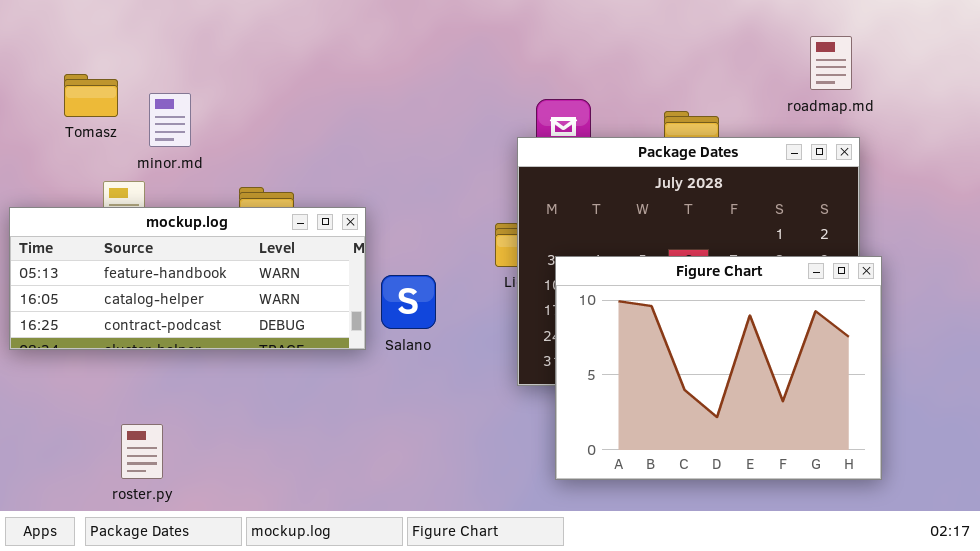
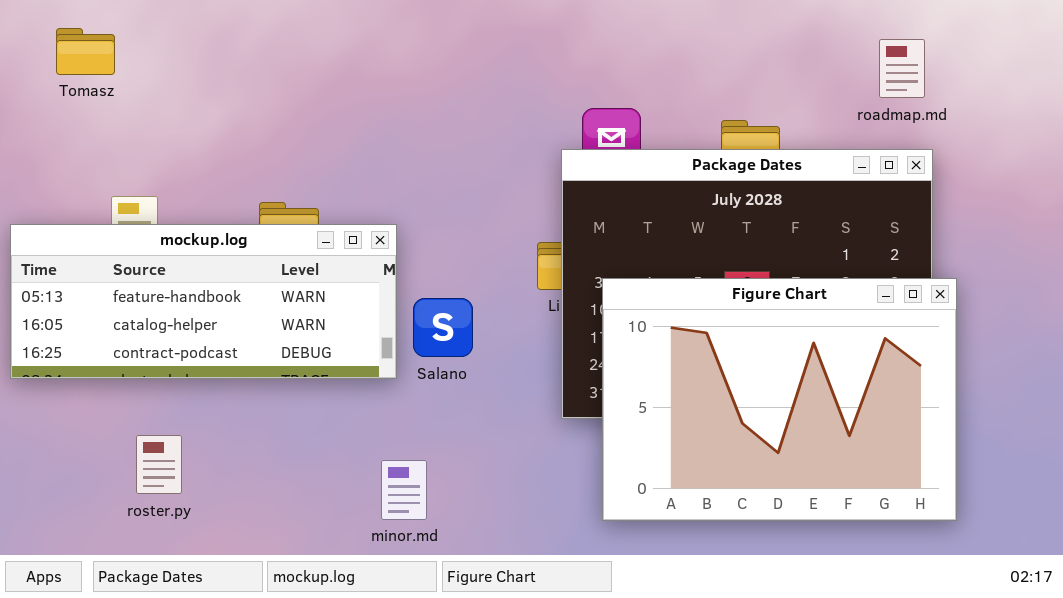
Tomasz: [64,74,118,117] -> [56,28,115,75], moved
minor.md: [149,93,191,147] -> [381,460,427,520], moved
roster.py: [121,424,163,479] -> [136,435,182,494], moved

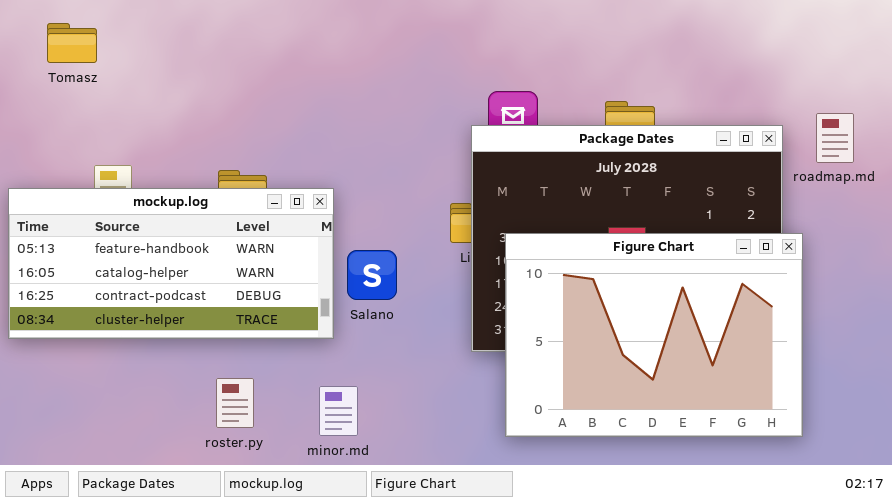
roadmap.md: [879,39,925,98] -> [816,113,854,163], moved
mockup.log: [10,224,397,379] -> [8,188,334,339], resized
roster.py: [136,435,182,494] -> [216,378,254,428], moved

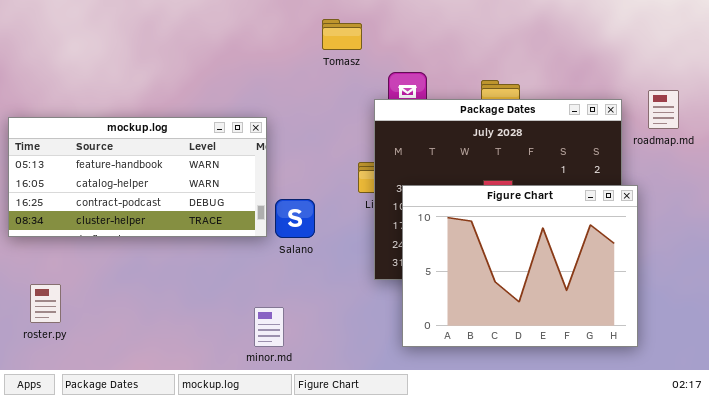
Tomasz: [47,23,97,63] -> [322,19,362,50], moved
mockup.log: [8,188,334,339] -> [8,117,267,237], moved
roster.py: [216,378,254,428] -> [30,284,61,323], moved

